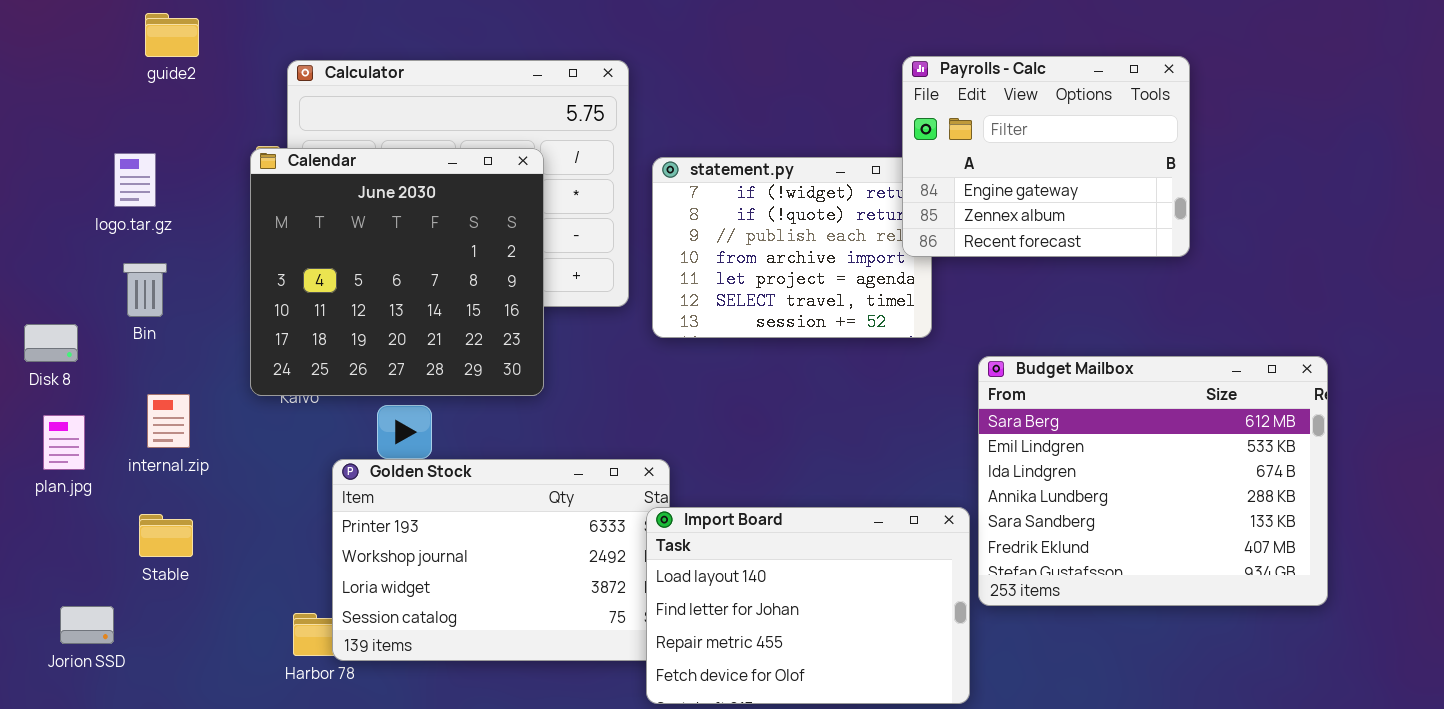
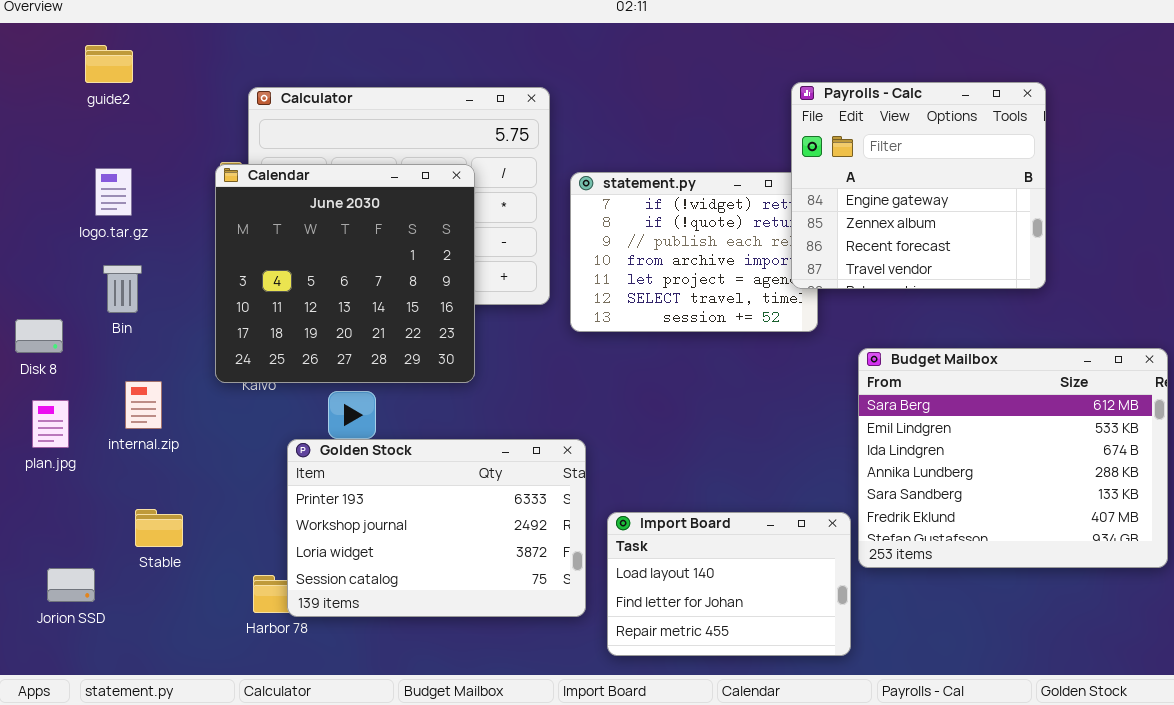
guide2: [145,13,199,57] -> [85,45,133,83], moved
Payrolls - Calc: [902,56,1190,257] -> [791,82,1046,289], resized
Import Board: [646,507,970,704] -> [607,512,851,656], resized
Stable: [139,514,193,557] -> [135,509,183,547], moved

